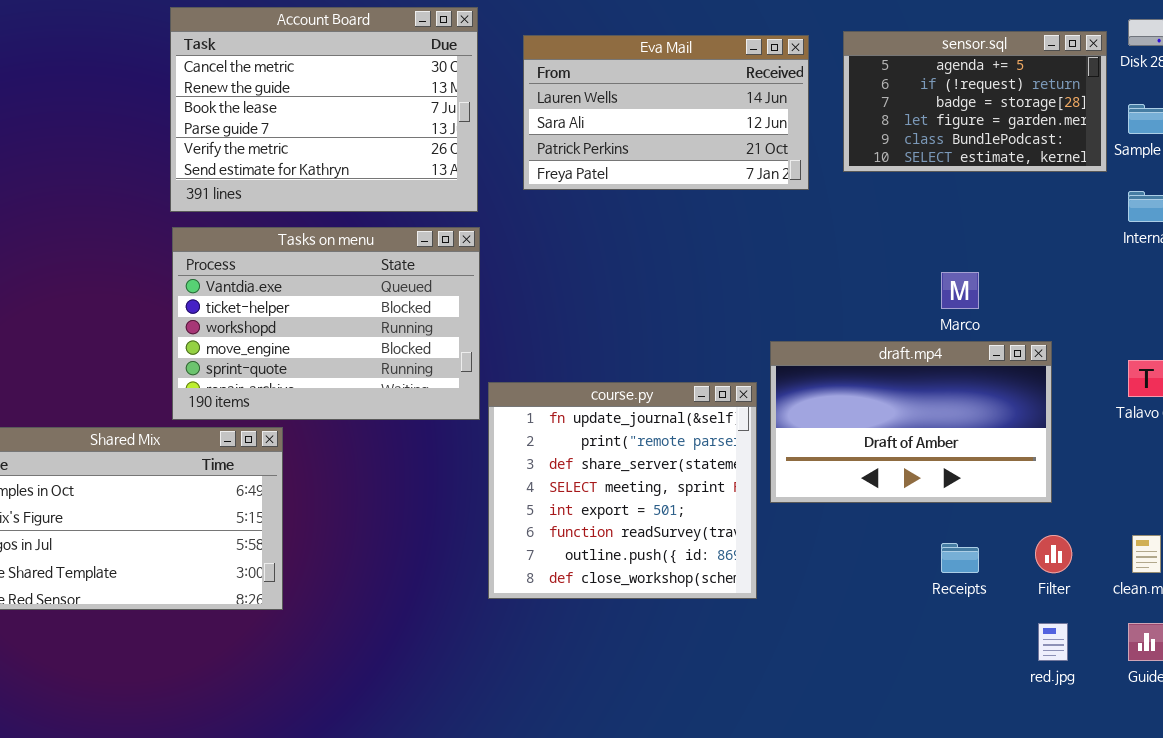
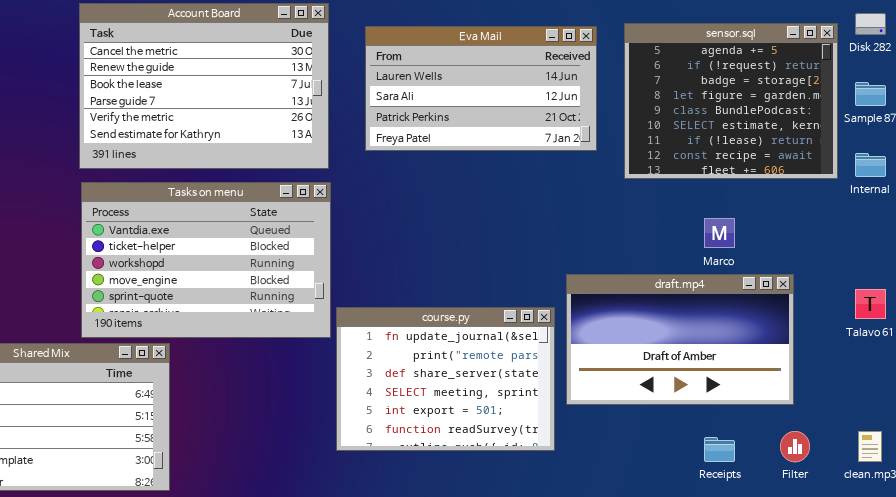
sensor.sql: [843,31,1107,172] -> [624,23,838,179], resized
course.py: [488,382,757,599] -> [336,307,555,451], resized

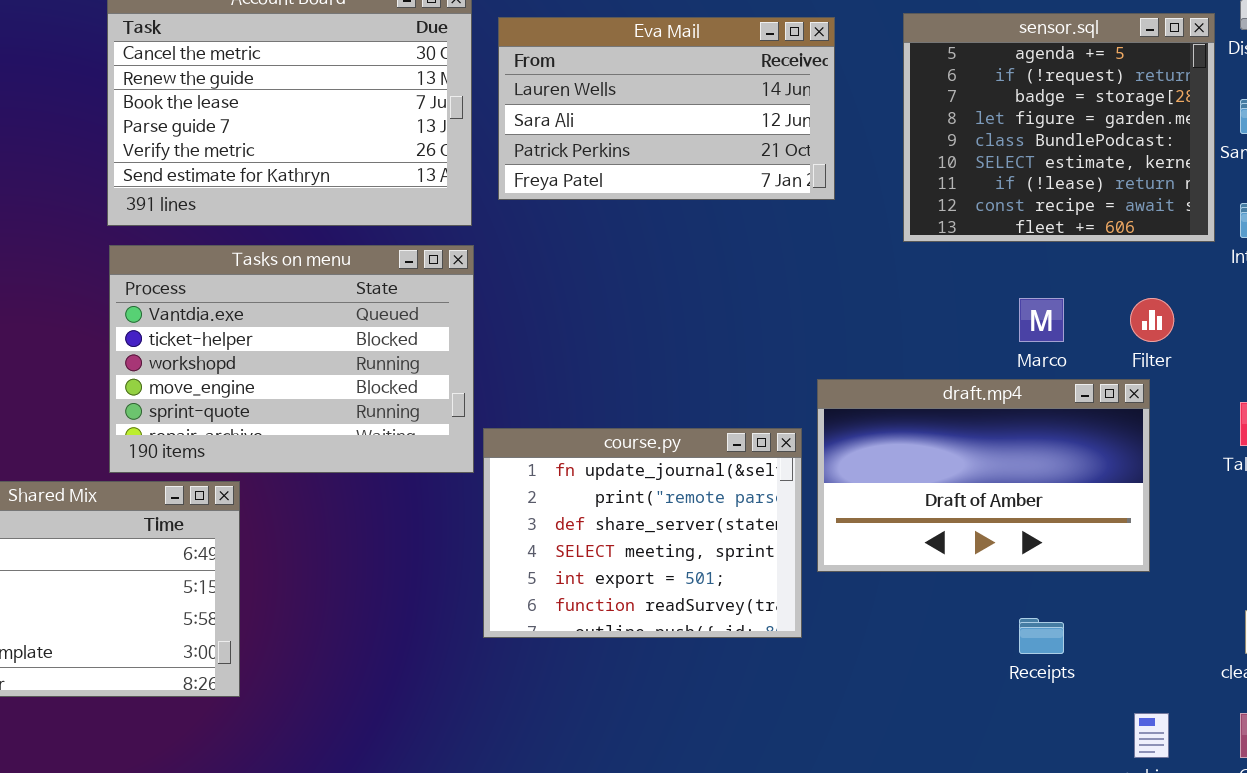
Eva Mail: [365,26,597,151] -> [498,17,835,200], moved
Filter: [780,431,810,462] -> [1130,298,1174,342], moved

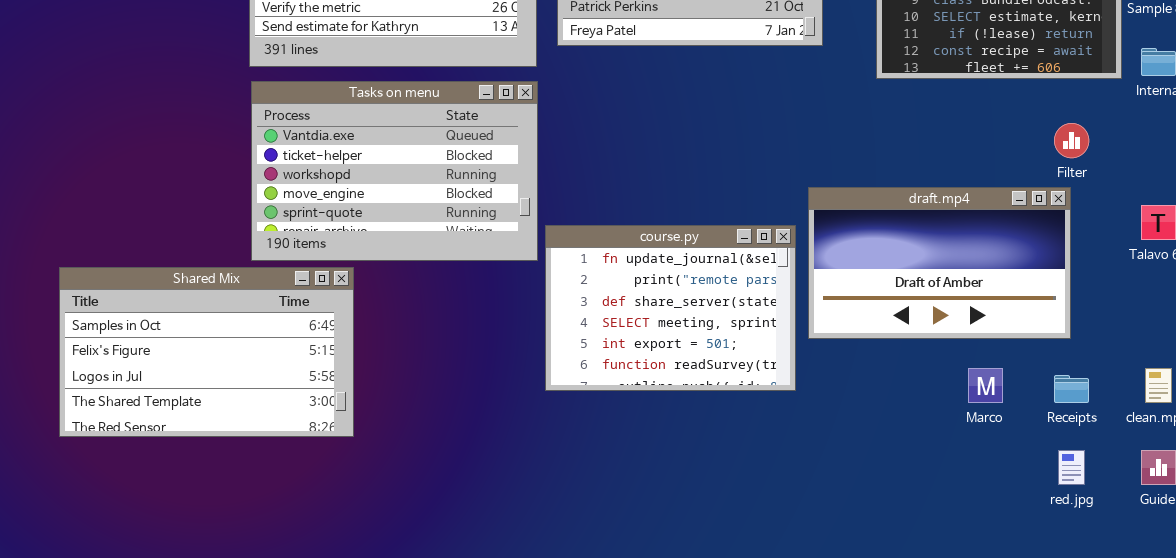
Marco: [1019,298,1064,342] -> [968,368,1003,403], moved
Receipts: [1019,618,1064,654] -> [1054,375,1089,403], moved

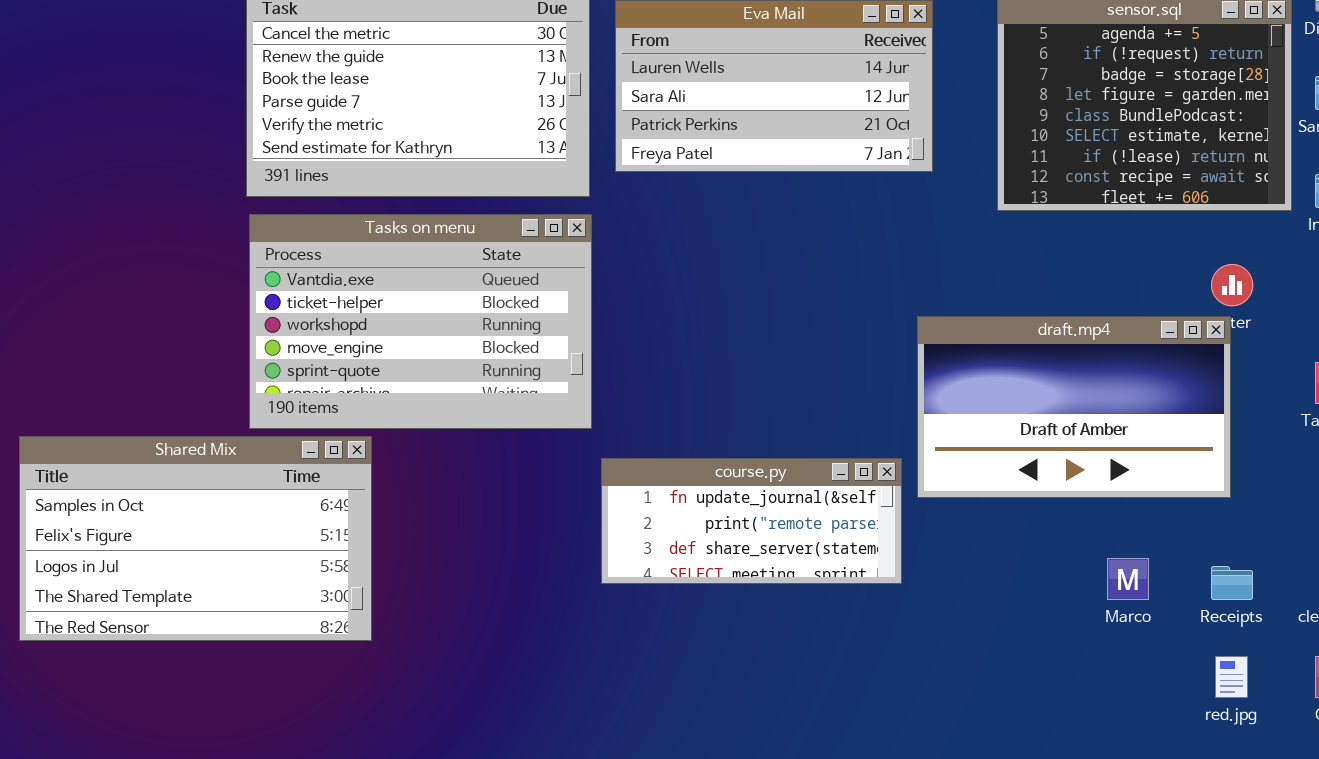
draft.mp4: [808,187,1071,339] -> [917,316,1231,498], moved
course.py: [545,225,796,391] -> [601,458,902,584], resized

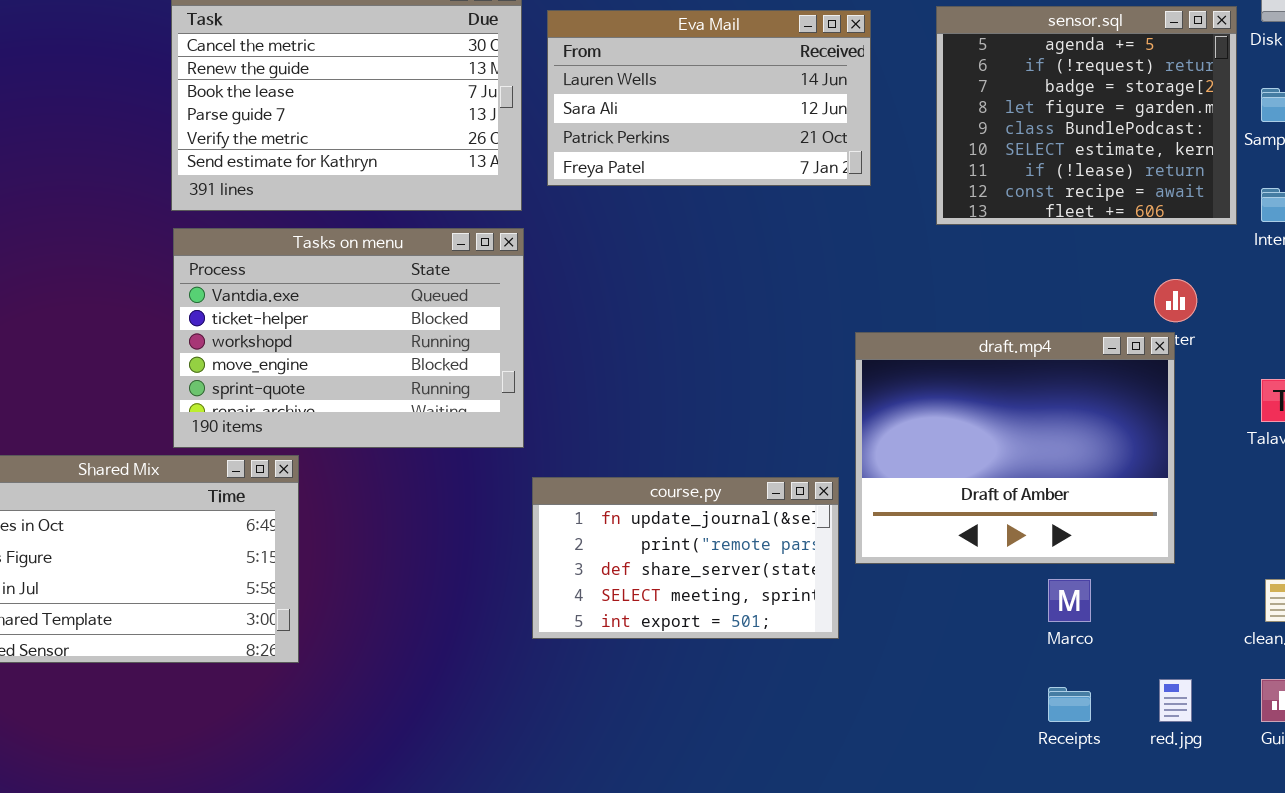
draft.mp4: [917,316,1231,498] -> [855,332,1175,564], resized
course.py: [601,458,902,584] -> [532,477,839,639], resized
Receipts: [1211,566,1253,600] -> [1048,687,1091,722], moved

